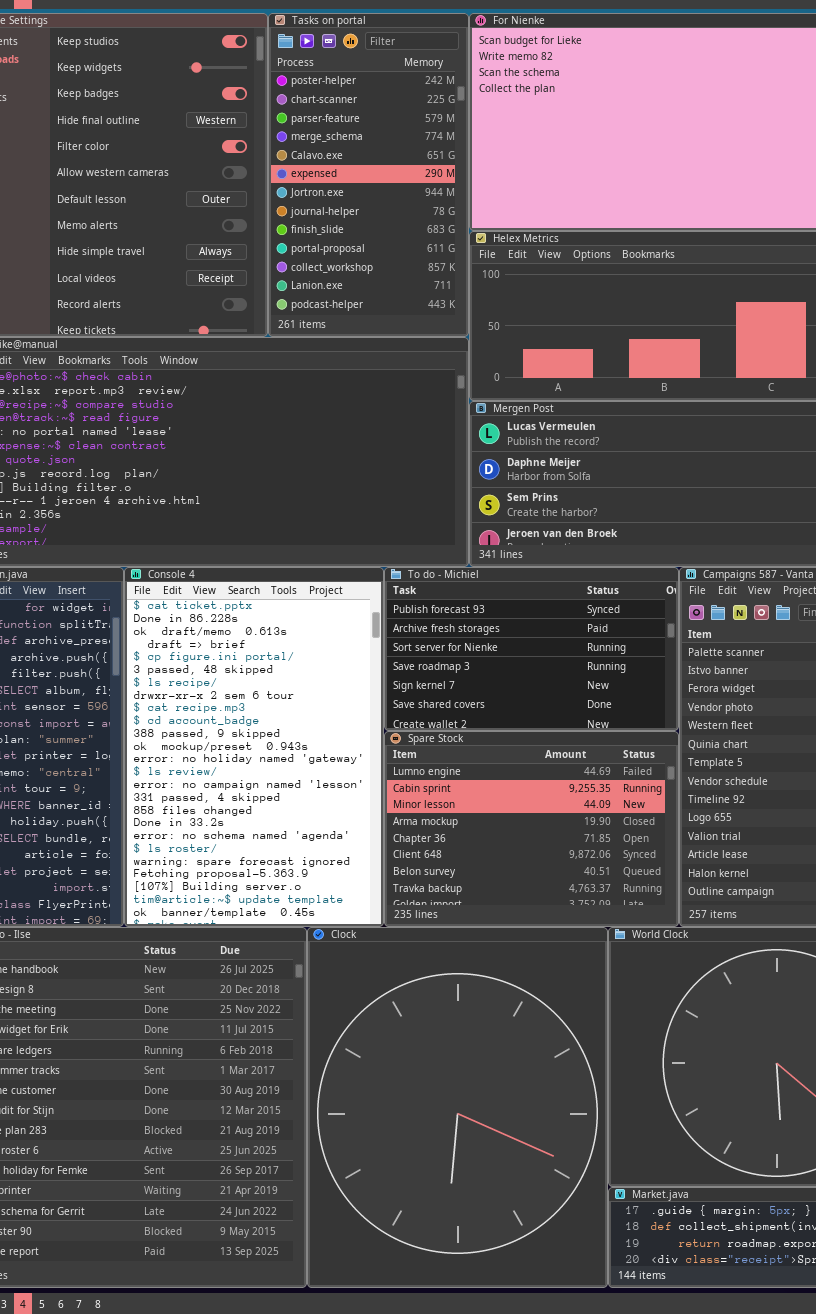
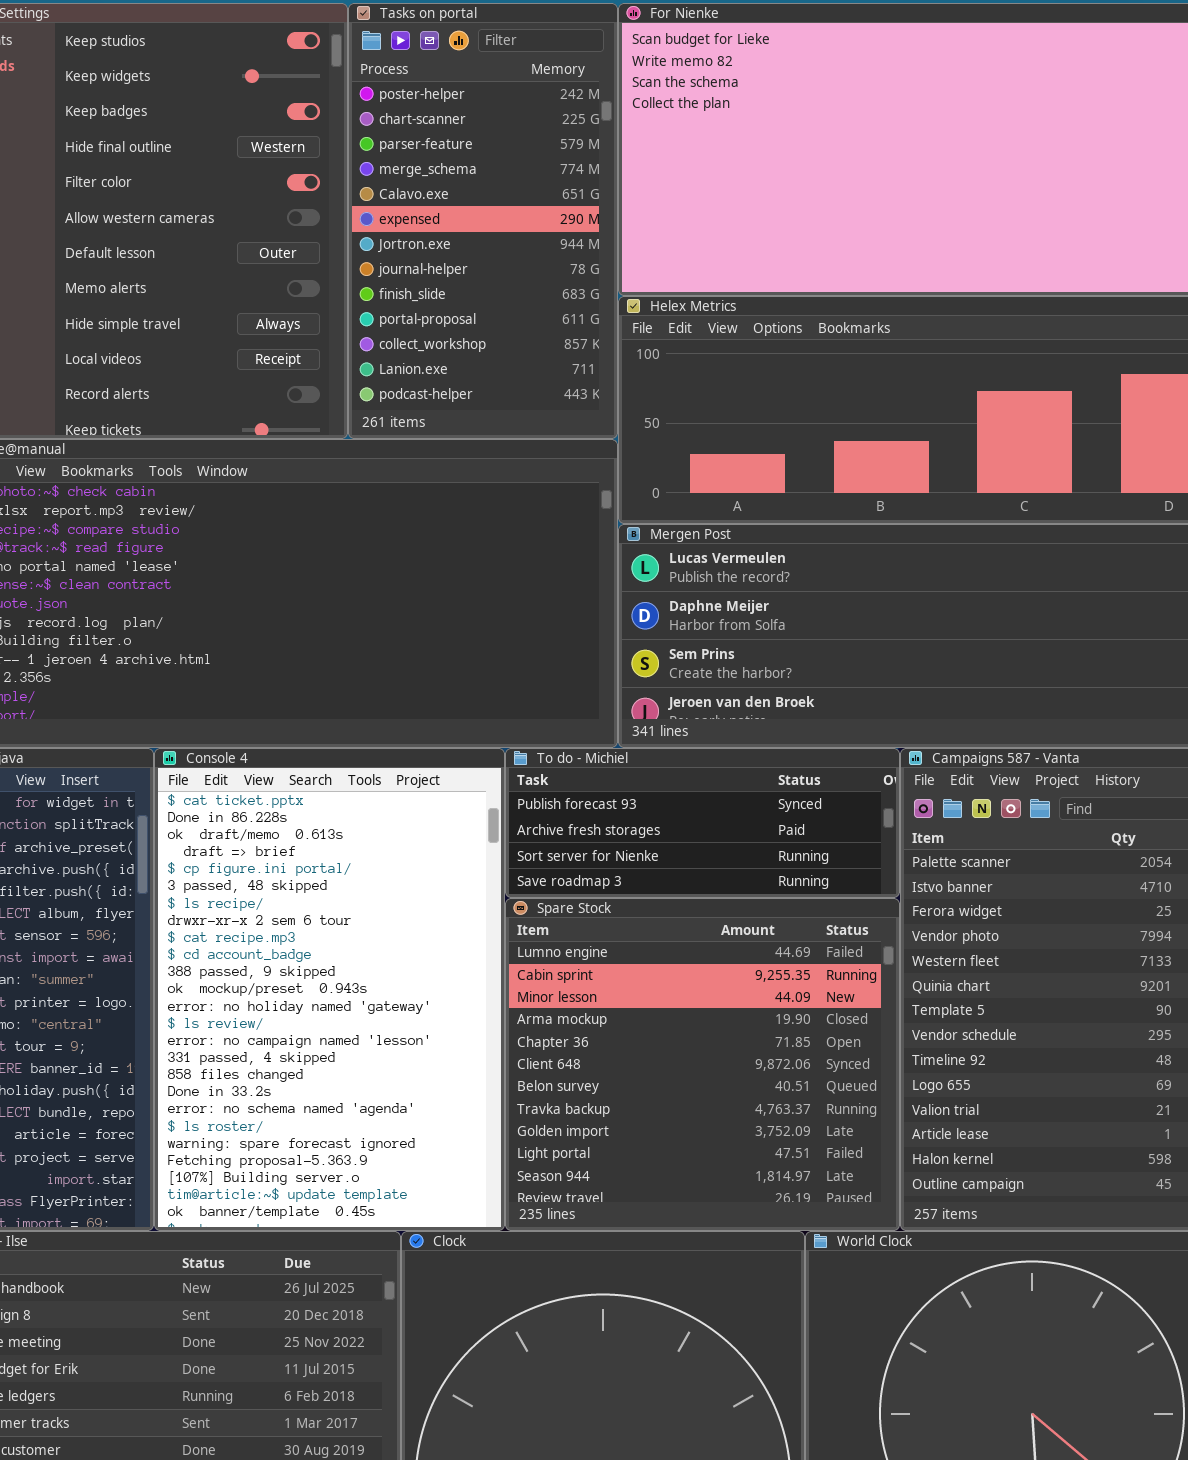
To do - Michiel: [384,567,679,731] -> [505,748,900,898], resized
Spare Stock: [384,731,679,927] -> [505,898,900,1231], resized

